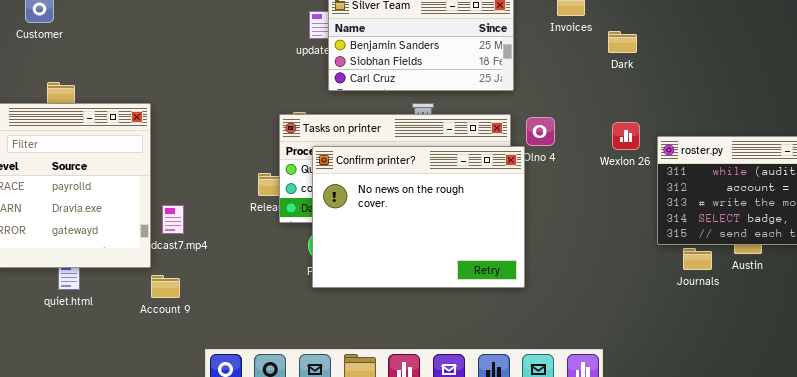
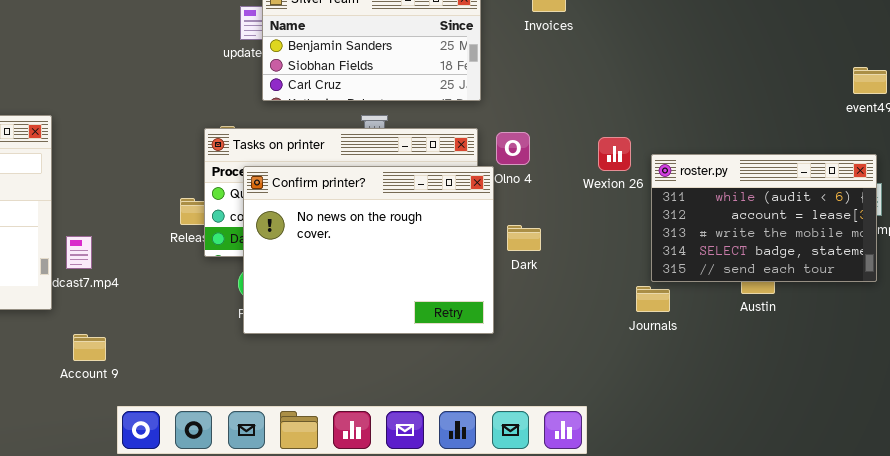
Dark: [608,31,637,53] -> [507,225,541,251], moved
Journals: [683,248,712,270] -> [636,286,670,312], moved
Account 9: [151,275,180,298] -> [73,334,106,361], moved

